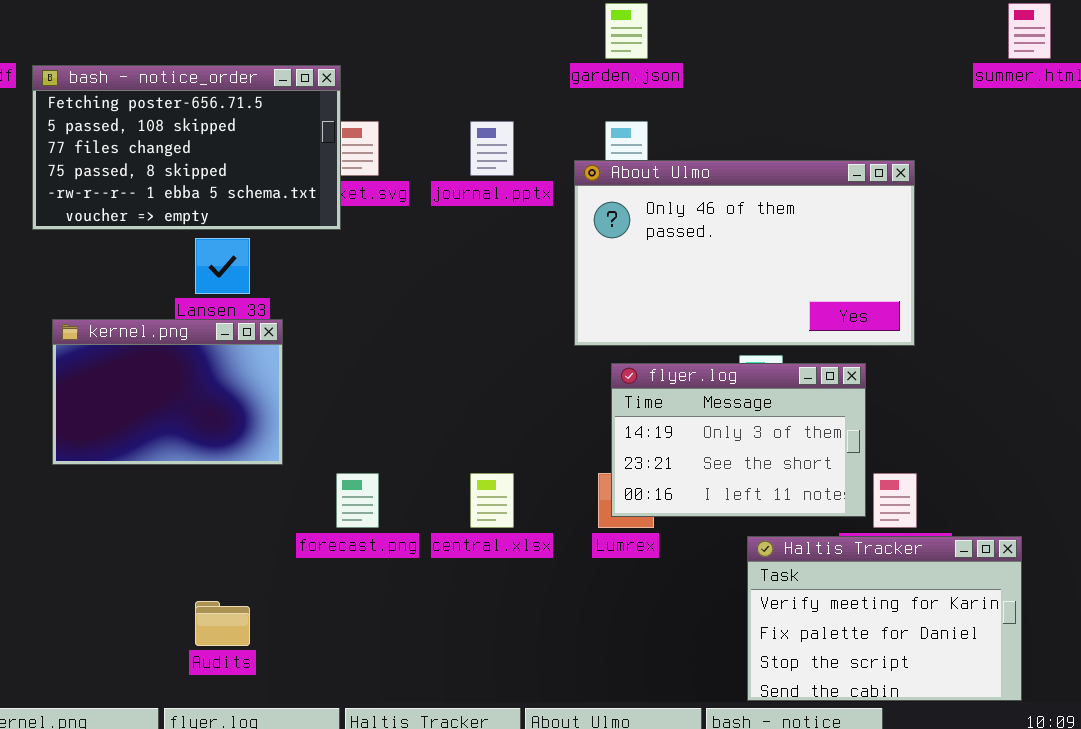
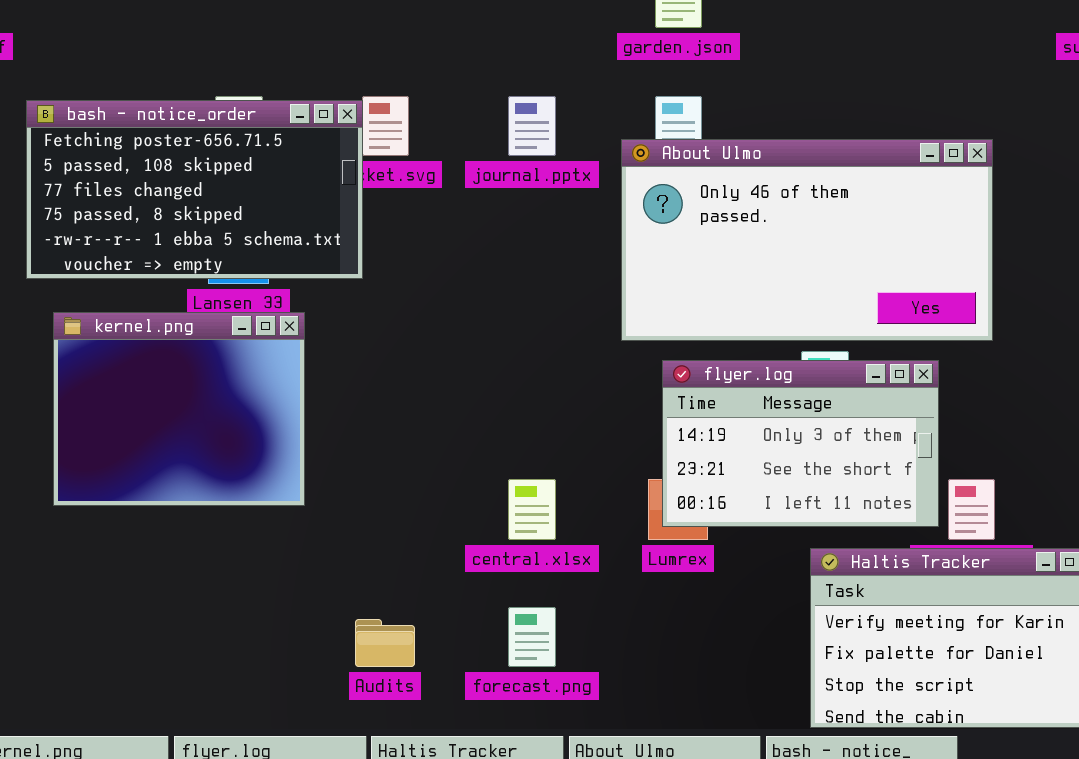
bash - notice_order: [32,65,341,230] -> [26,100,363,279], moved
kernel.png: [52,319,283,465] -> [53,312,305,506], resized
forecast.png: [336,473,379,528] -> [508,607,556,667], moved
Audits: [195,601,250,646] -> [355,619,415,667], moved

